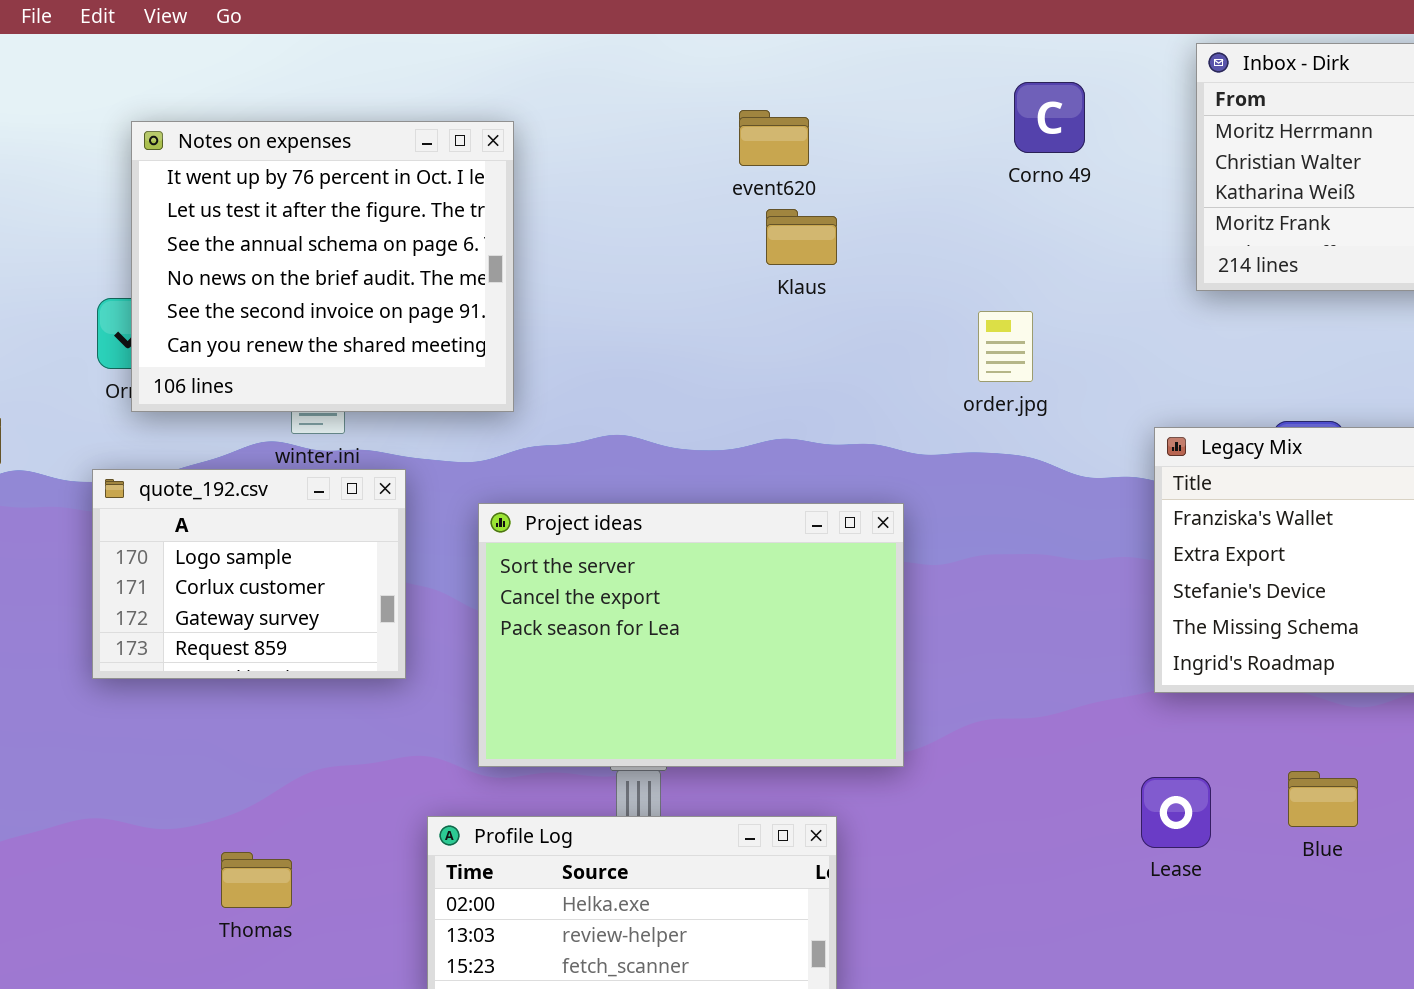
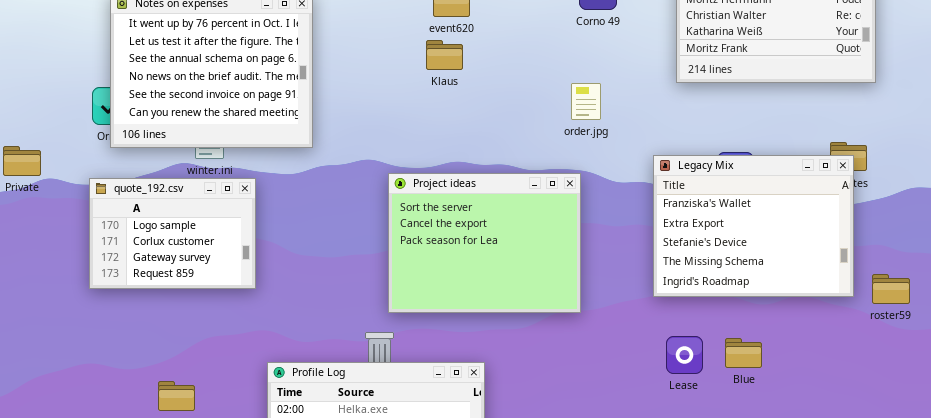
Klaus: [766,209,837,265] -> [426,40,463,70], moved
order.jpg: [978,311,1033,382] -> [571,83,601,120], moved
Project ideas: [478,503,904,767] -> [388,173,581,313], moved, resized
Lease: [1141,777,1211,848] -> [666,336,703,374], moved

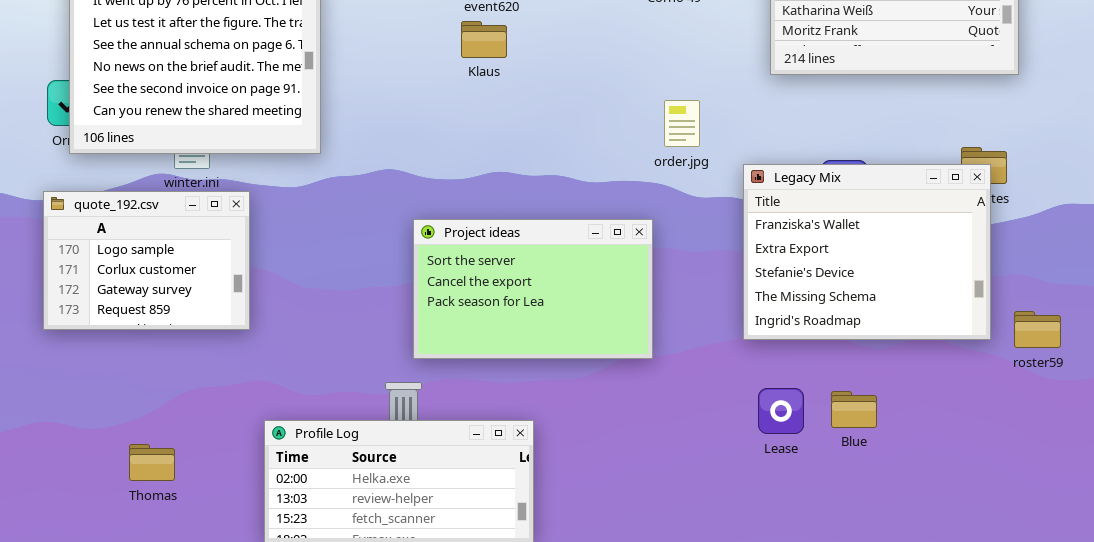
order.jpg: [571,83,601,120] -> [664,100,700,147], moved
Project ideas: [388,173,581,313] -> [413,219,653,359], resized

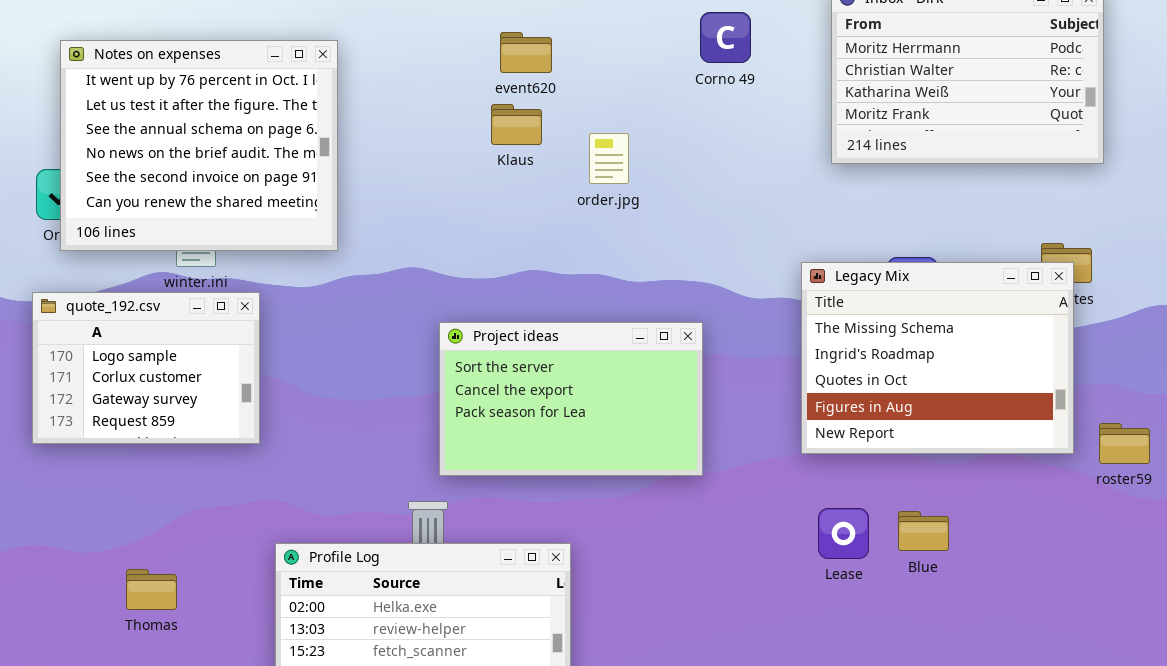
order.jpg: [664,100,700,147] -> [589,133,629,184], moved
Legacy Mix: [743,164,991,340] -> [801,262,1074,454], scrolled down 3 rows

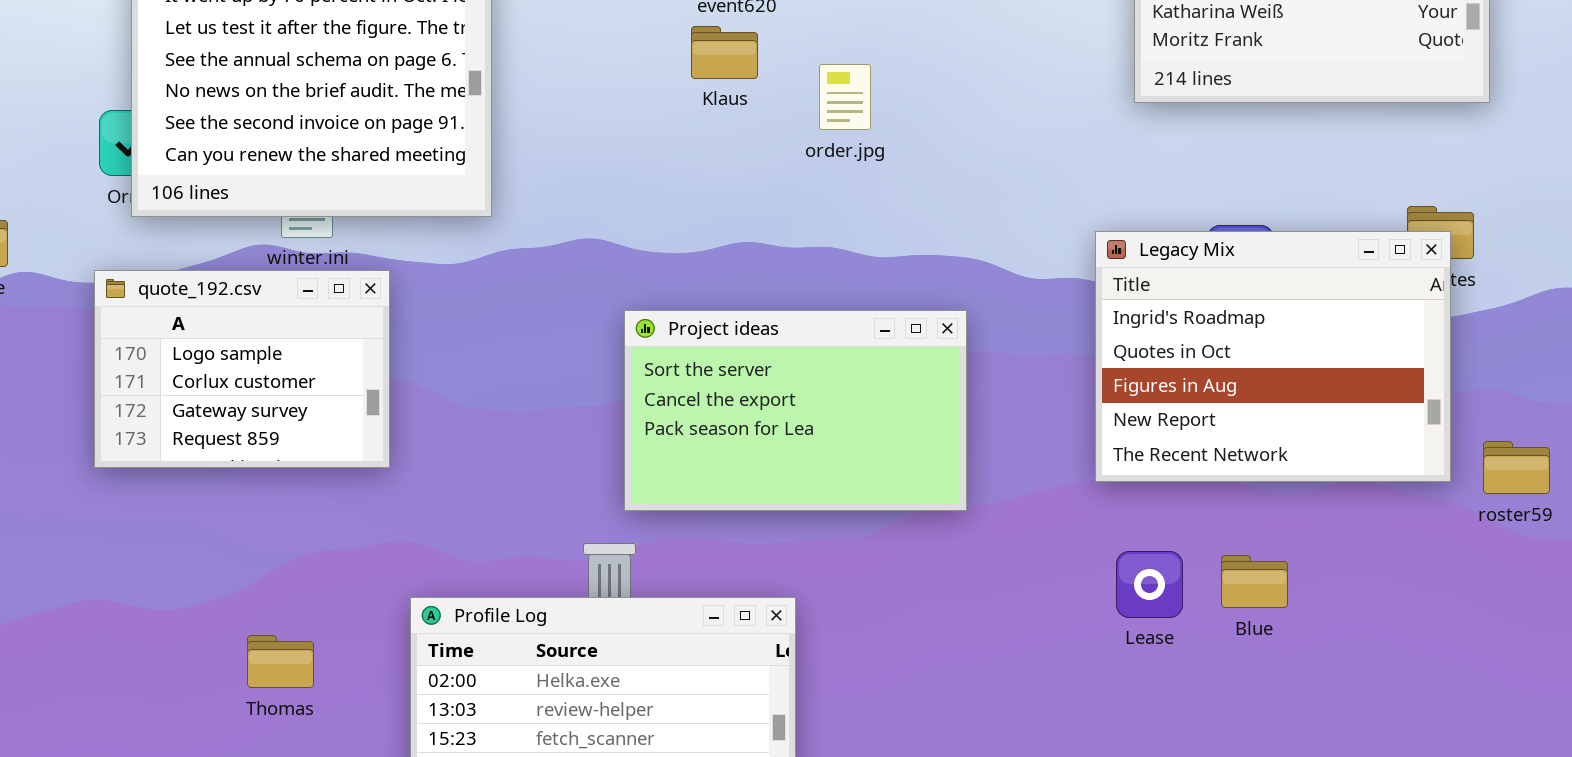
Legacy Mix: [801,262,1074,454] -> [1095,231,1451,482], scrolled down 1 row
Thomas: [126,569,177,610] -> [247,635,314,688], moved

